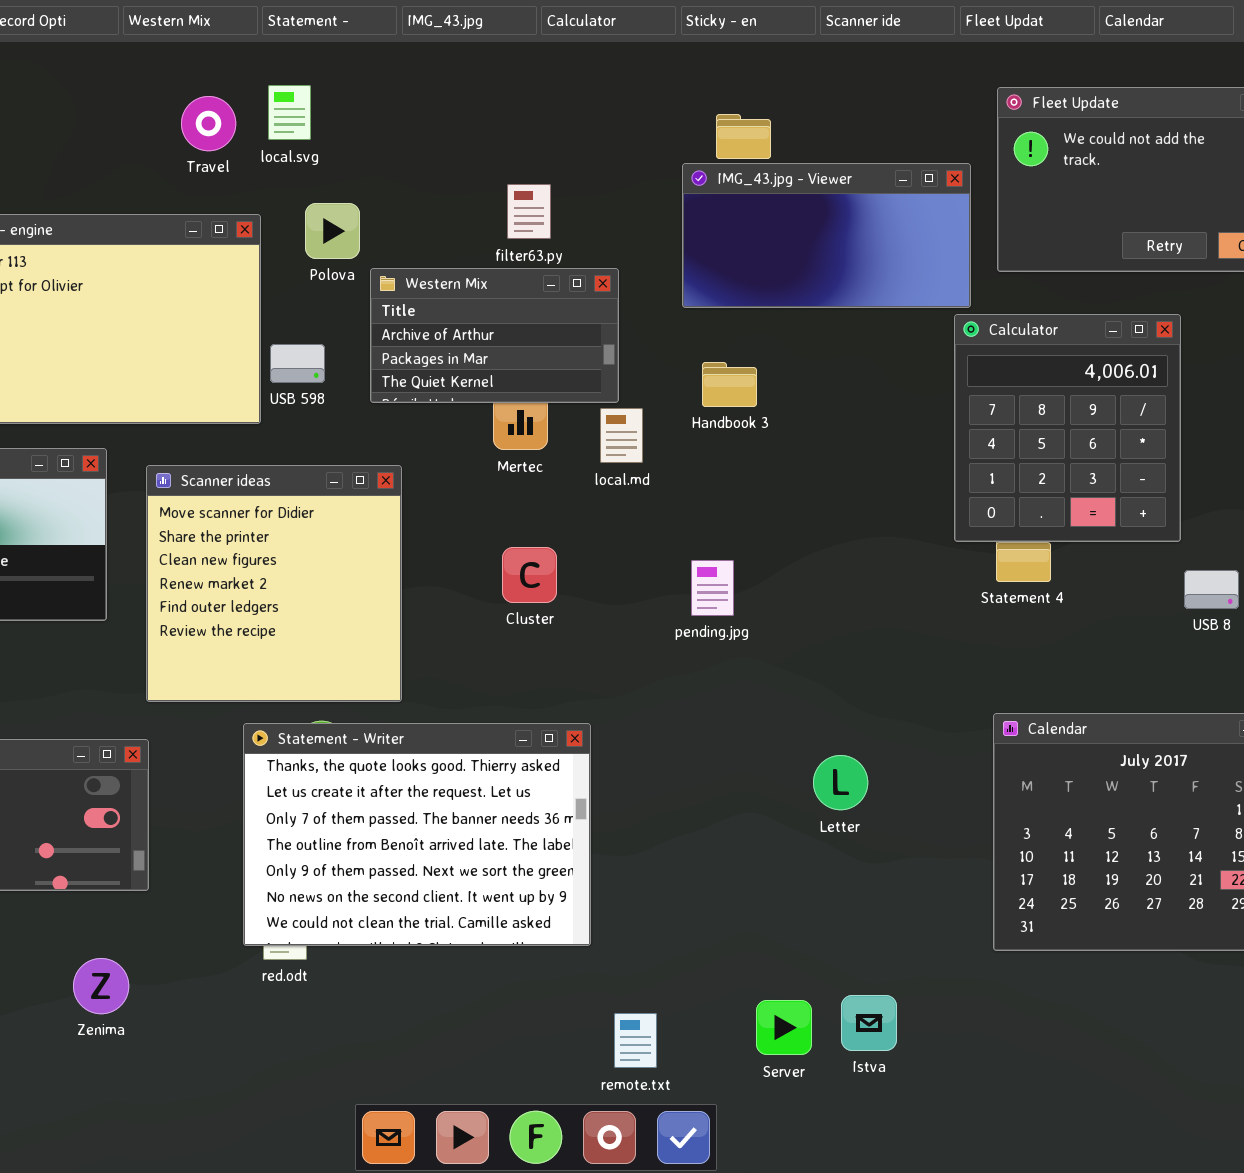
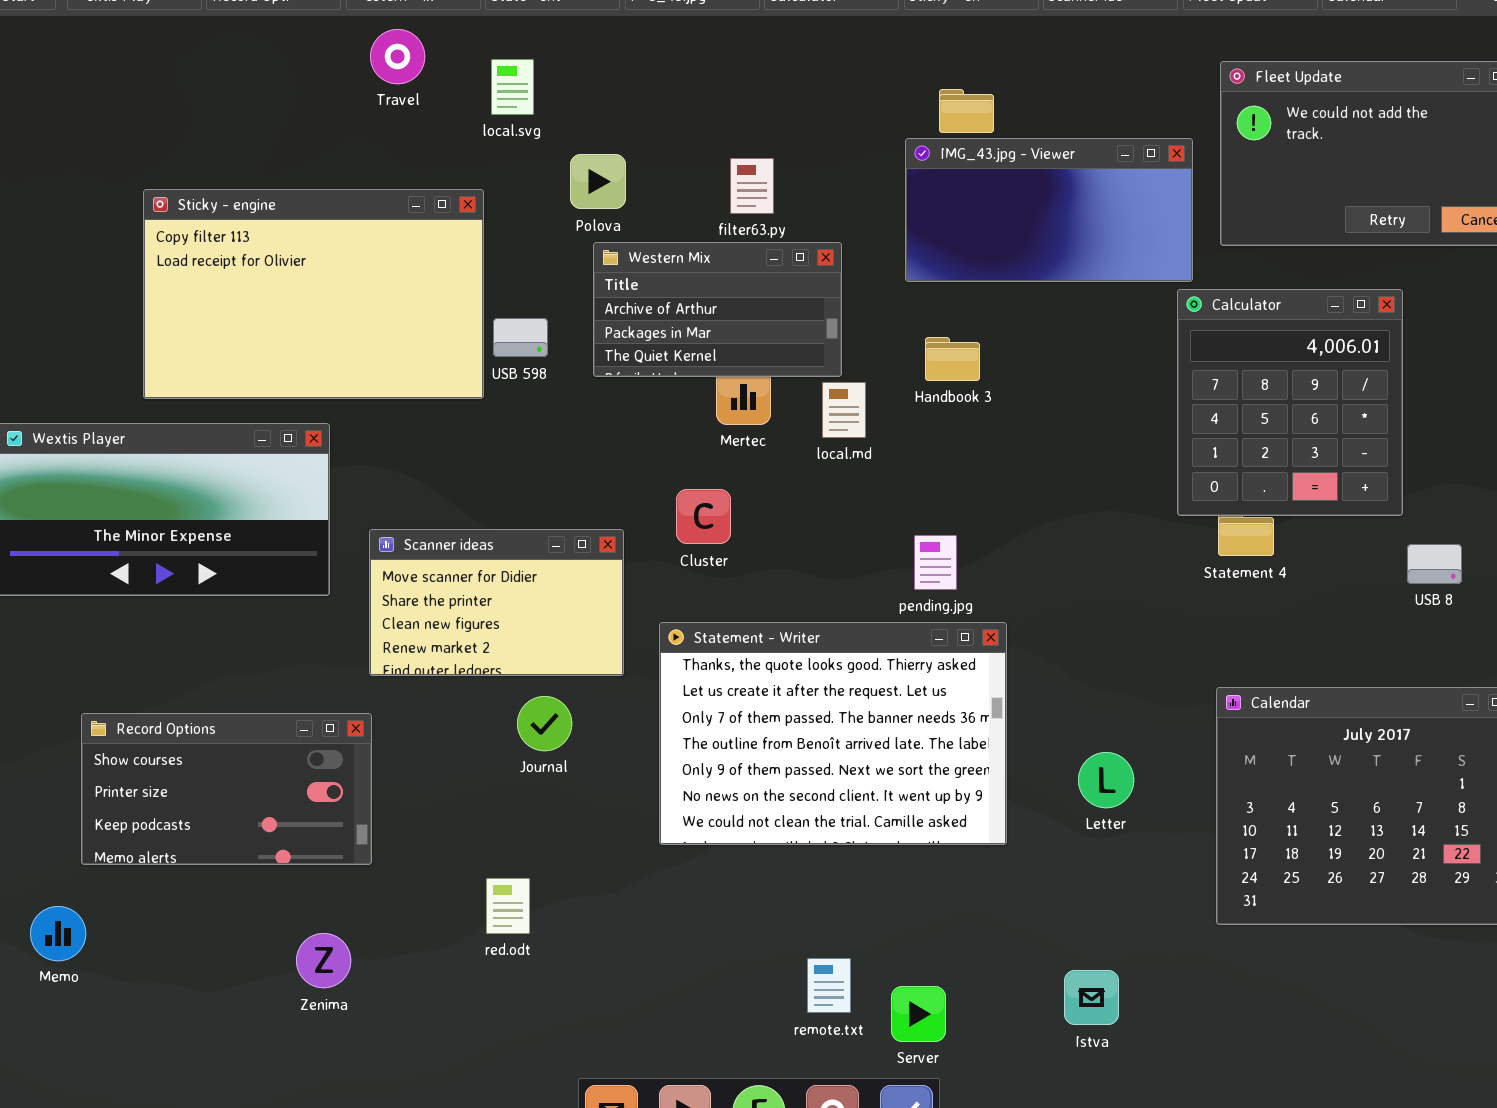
Travel: [181,96,236,151] -> [370,29,425,84], moved
Polova: [305,203,360,259] -> [570,154,626,209], moved
Scanner ideas: [146,465,402,702] -> [369,529,624,676], resized
Cluster: [502,547,557,603] -> [676,489,731,544], moved
Statement - Writer: [243,723,591,946] -> [659,622,1007,845], moved
Letter: [813,755,868,810] -> [1078,752,1134,808], moved
Server: [756,1000,812,1055] -> [891,986,946,1042], moved
remote.txt: [614,1013,657,1068] -> [807,958,851,1013], moved

